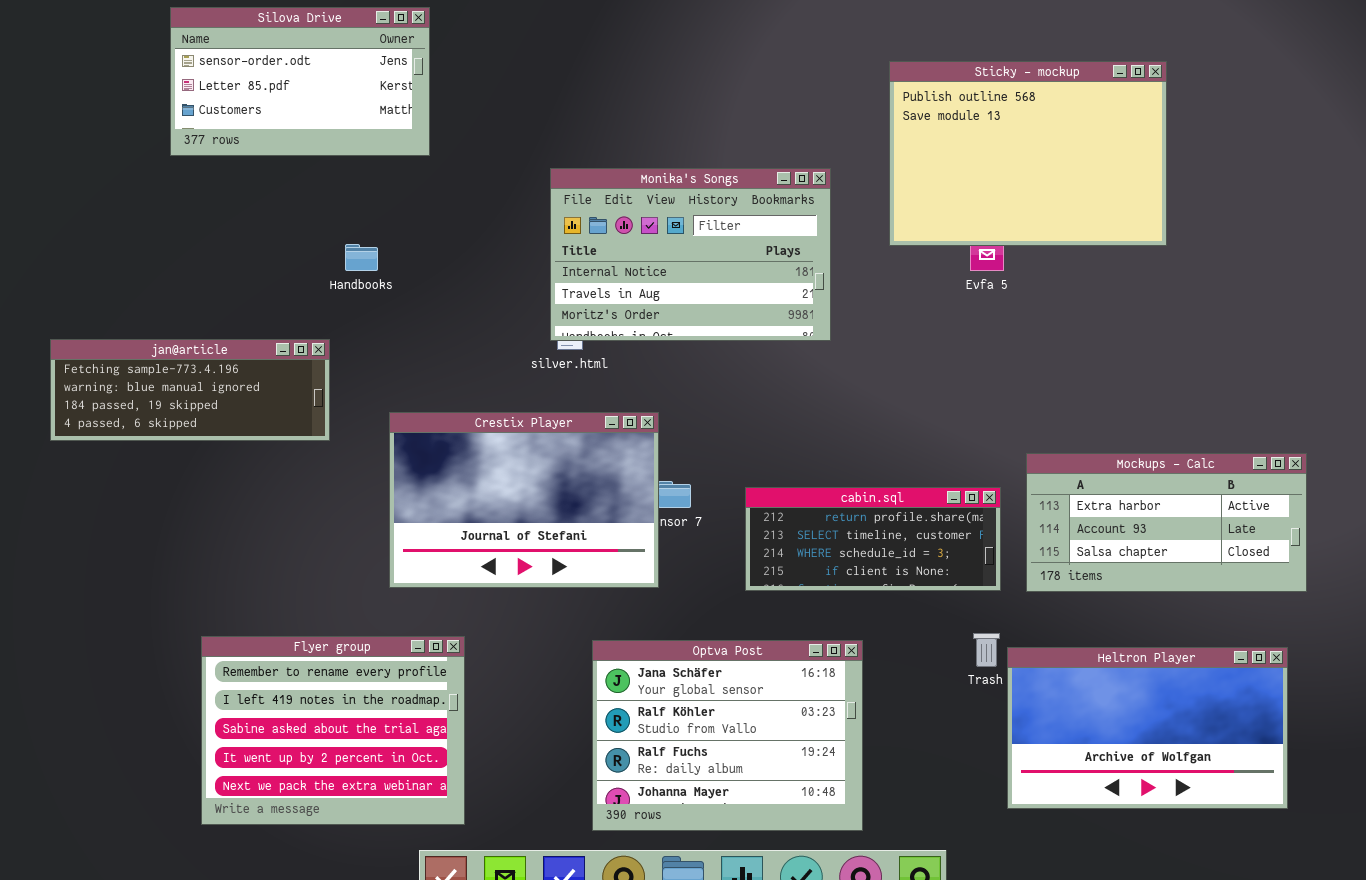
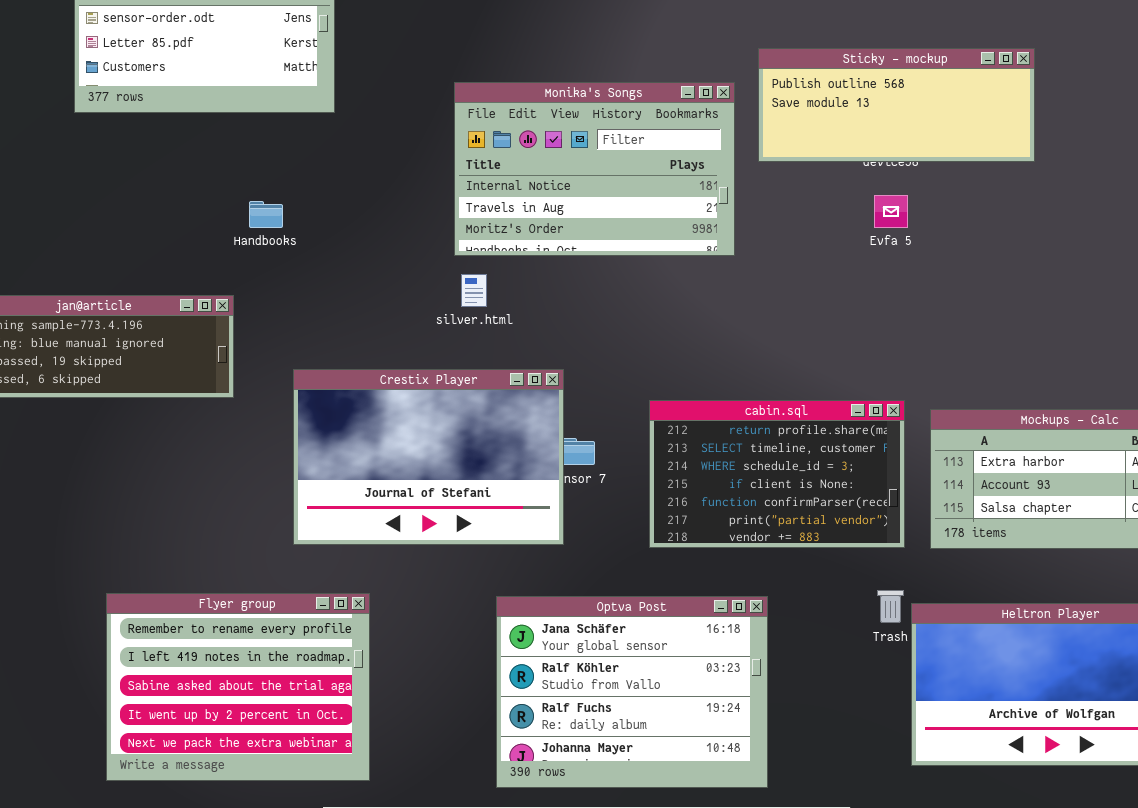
Sticky - mockup: [889,61,1167,246] -> [758,48,1035,162], moved, resized
Monika's Songs: [550,168,831,341] -> [454,82,735,256], moved
cabin.sql: [745,487,1001,591] -> [649,400,905,548], resized

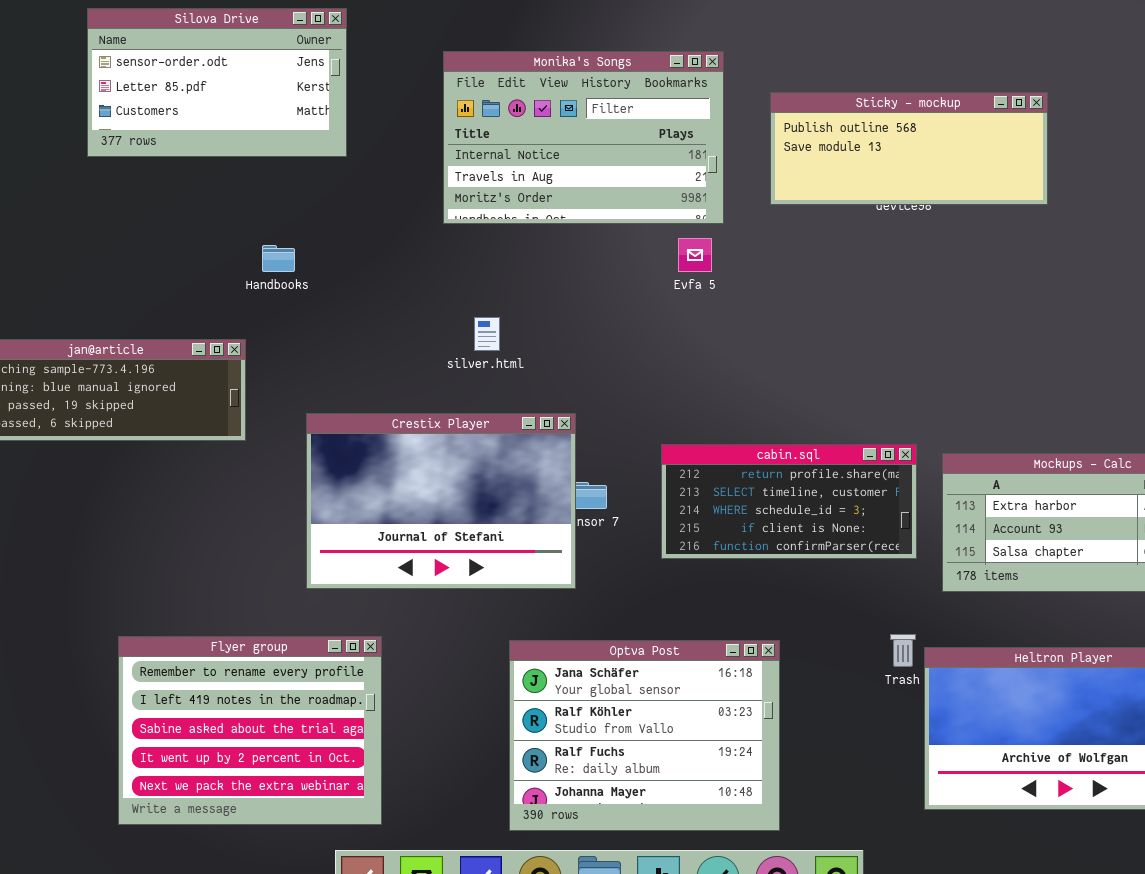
Monika's Songs: [454,82,735,256] -> [443,51,724,224], moved
Evfa 5: [874,195,908,228] -> [678,238,712,272], moved
cabin.sql: [649,400,905,548] -> [661,444,917,559], resized

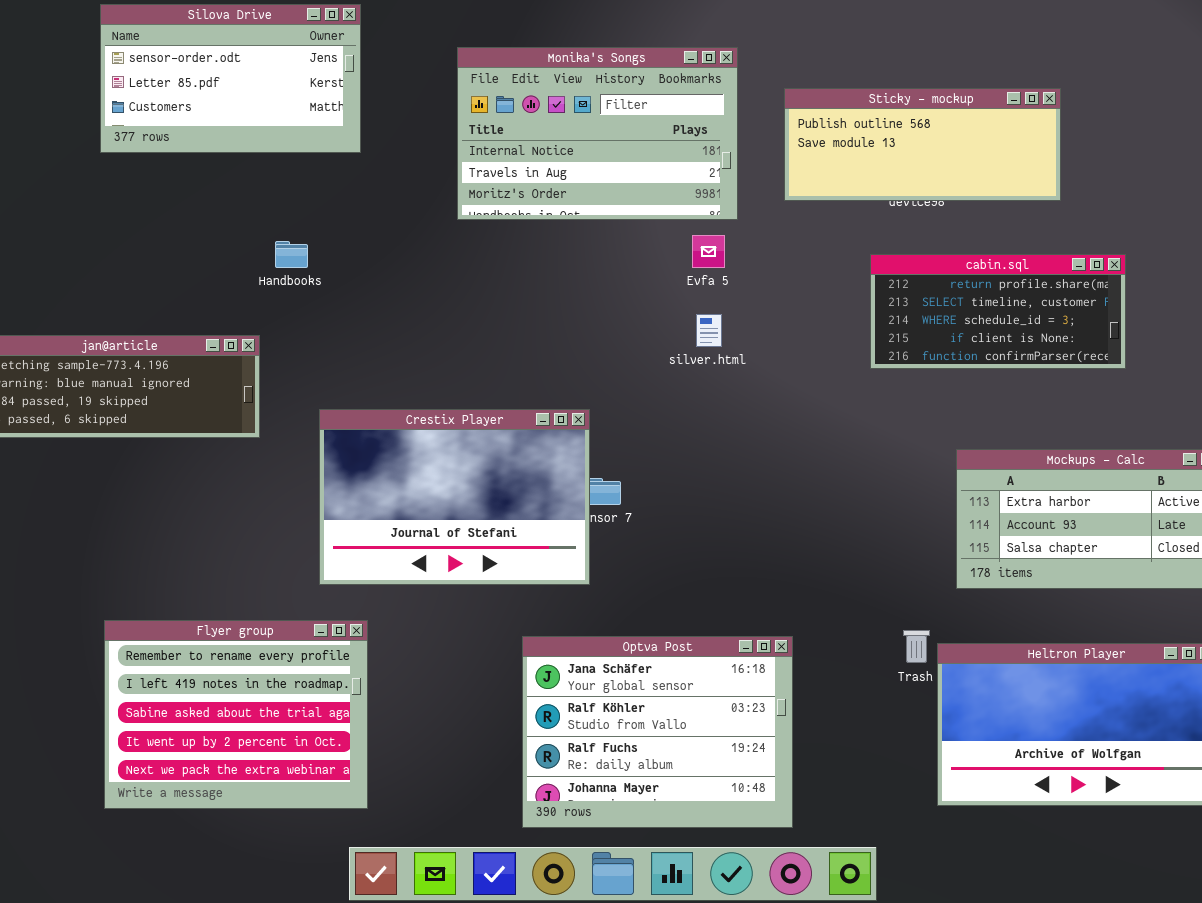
silver.html: [474,317,500,351] -> [696,314,722,347], moved
cabin.sql: [661,444,917,559] -> [870,254,1126,369], moved
Flyer group: [118,636,382,825] -> [104,620,368,809], moved

